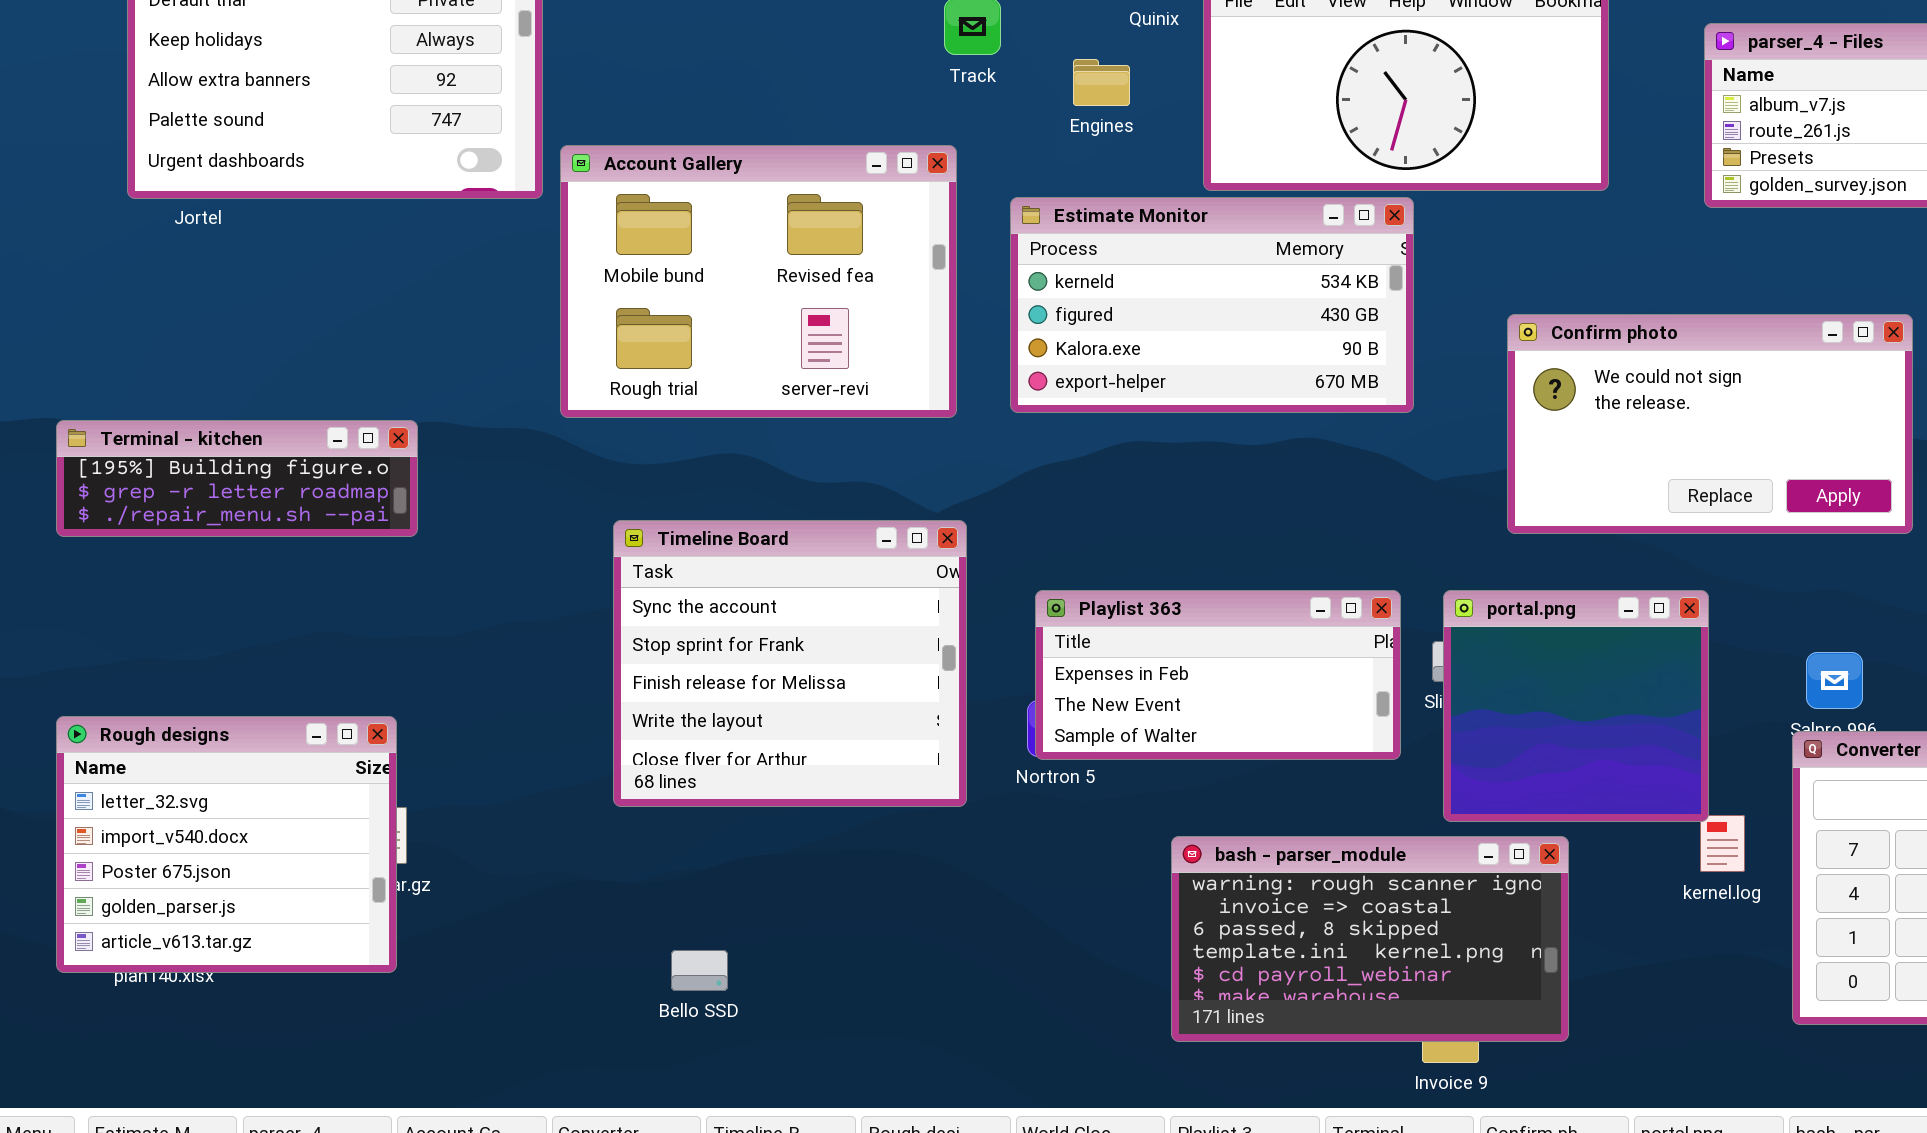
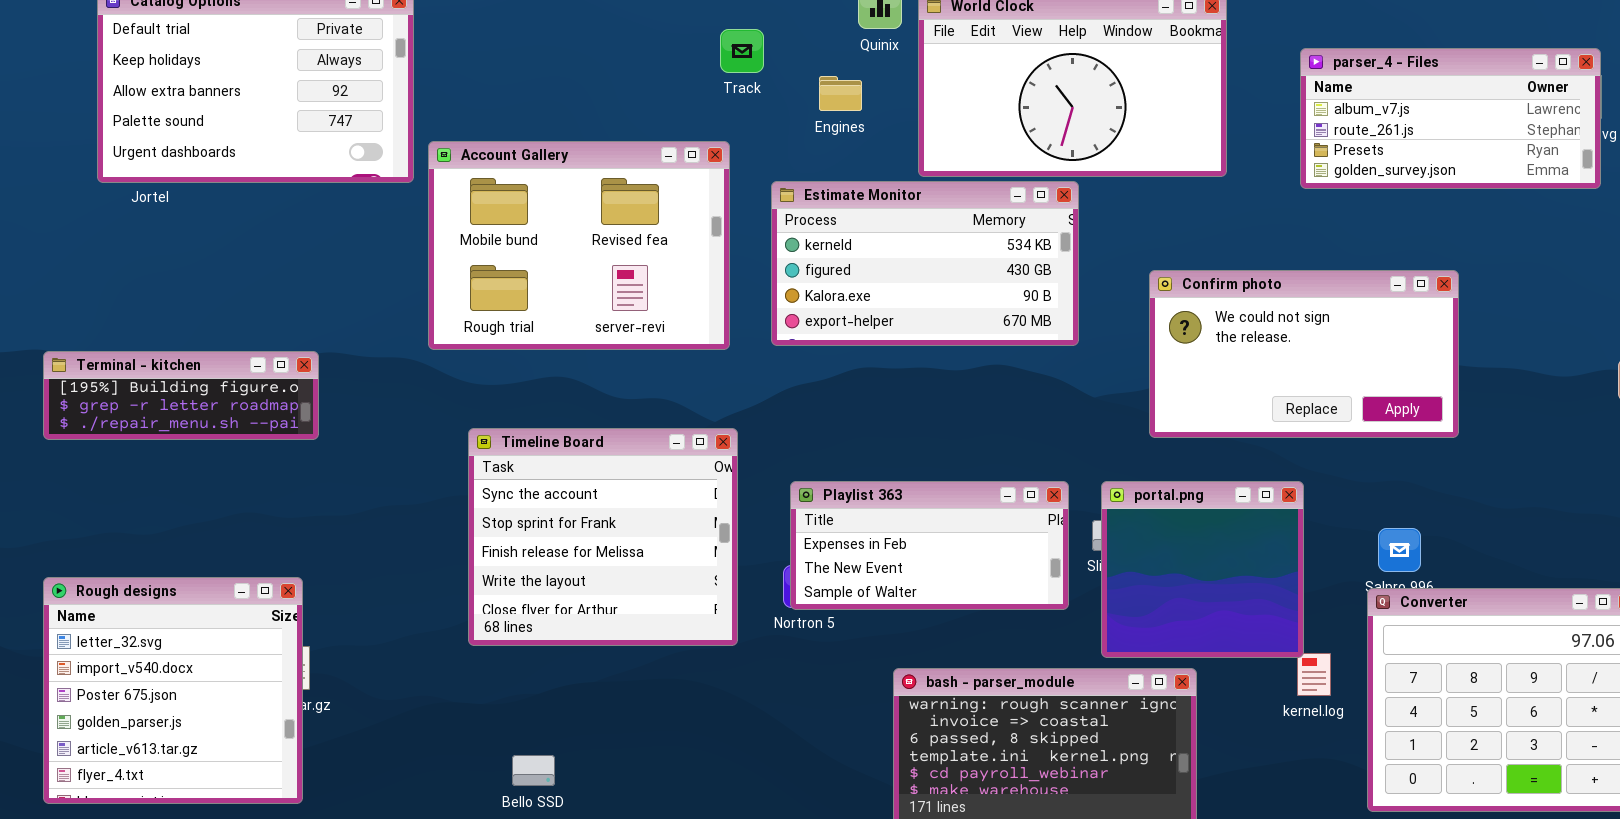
Rough designs: [56,716,397,973] -> [43,577,303,804], resized

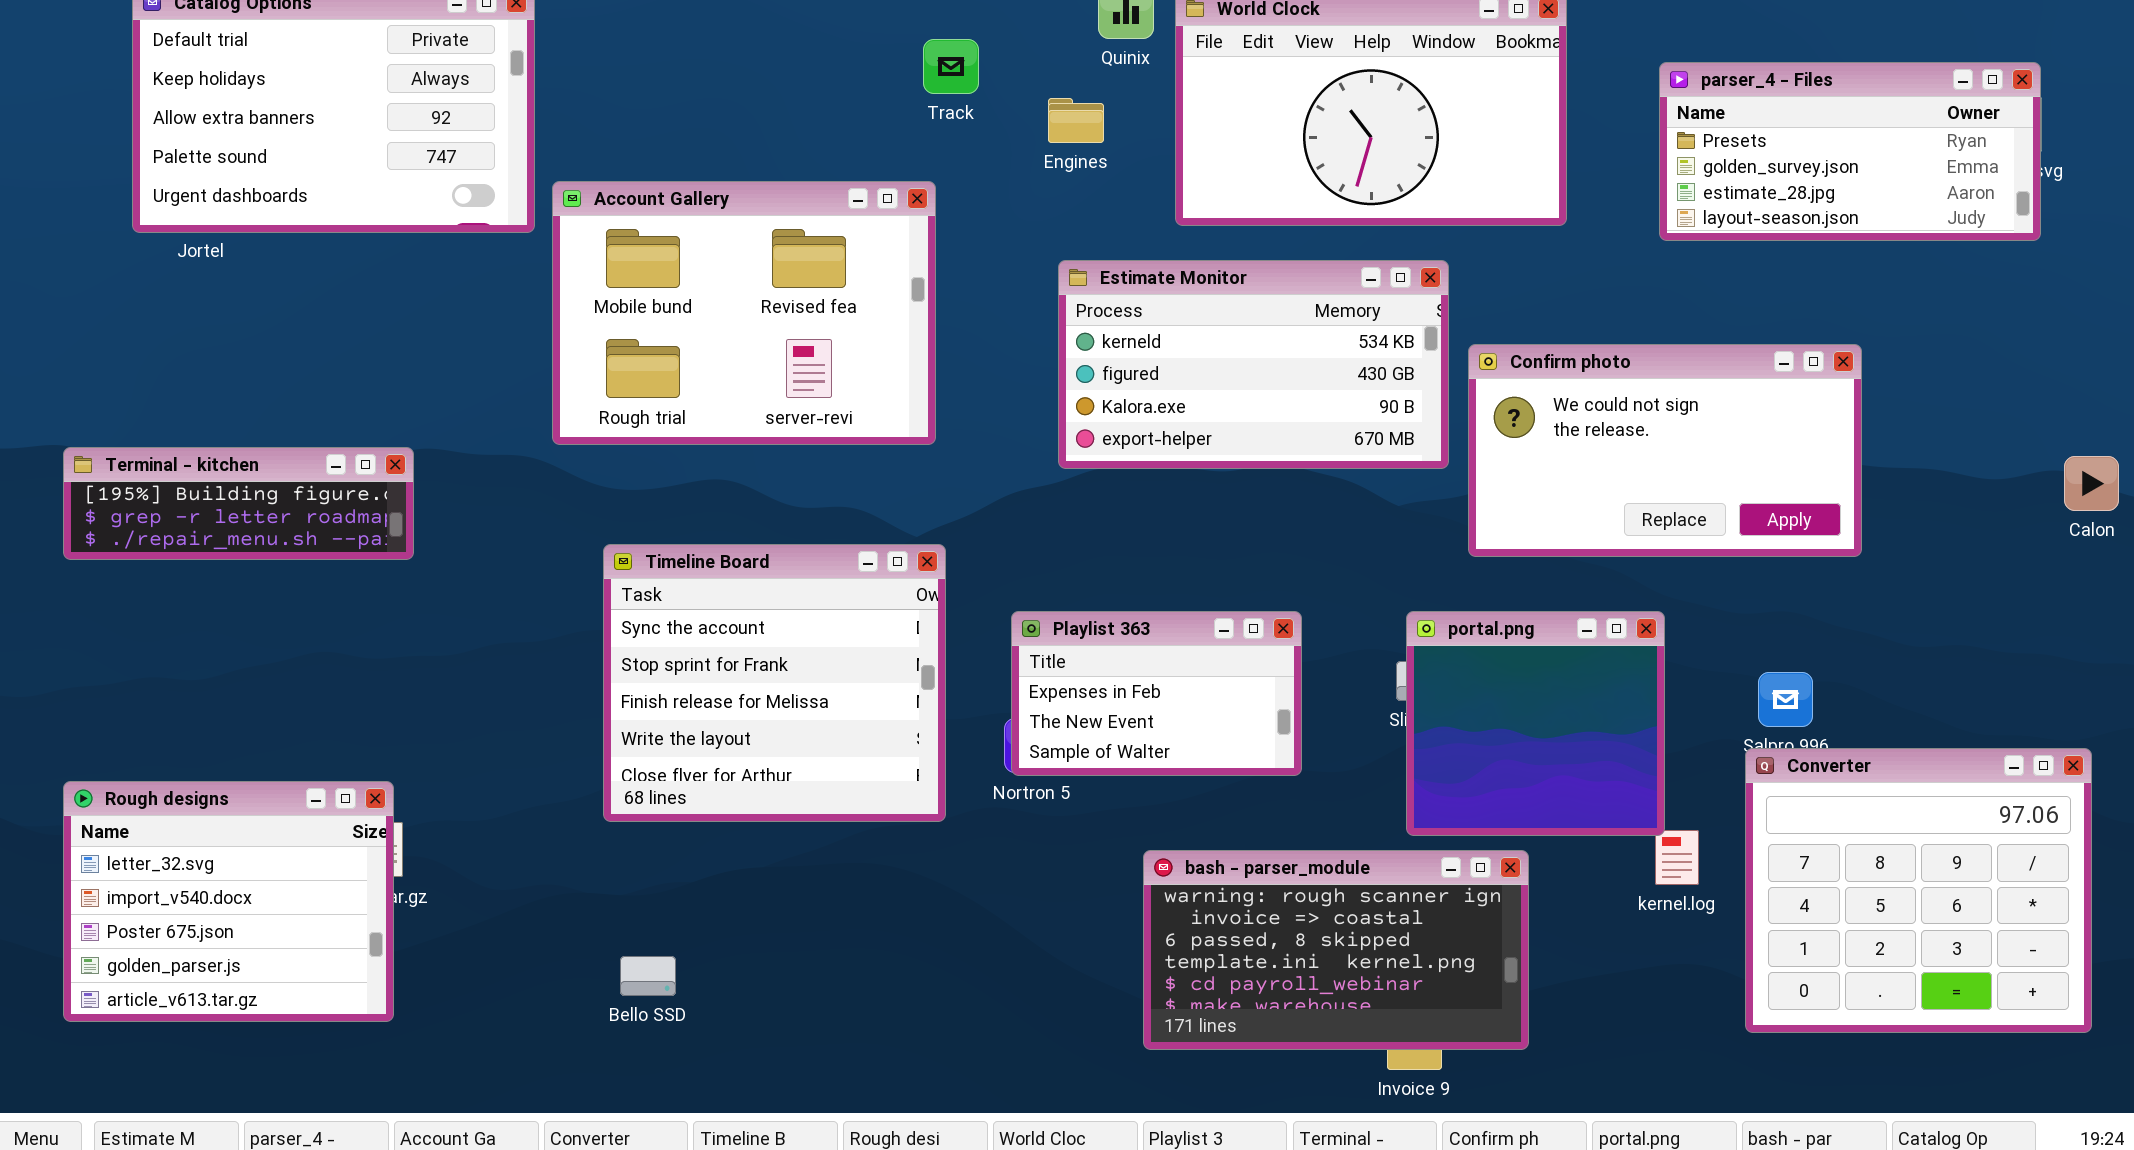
parser_4 - Files: [1300,48,1601,189] -> [1659,62,2041,241], scrolled down 2 rows
Estimate Monitor: [771,181,1079,346] -> [1058,260,1449,469], moved
Playlist 363: [790,481,1069,610] -> [1011,611,1302,776], resized
Rough designs: [43,577,303,804] -> [63,781,394,1022], resized
Bello SSD: [512,755,555,786] -> [620,956,676,996], moved

